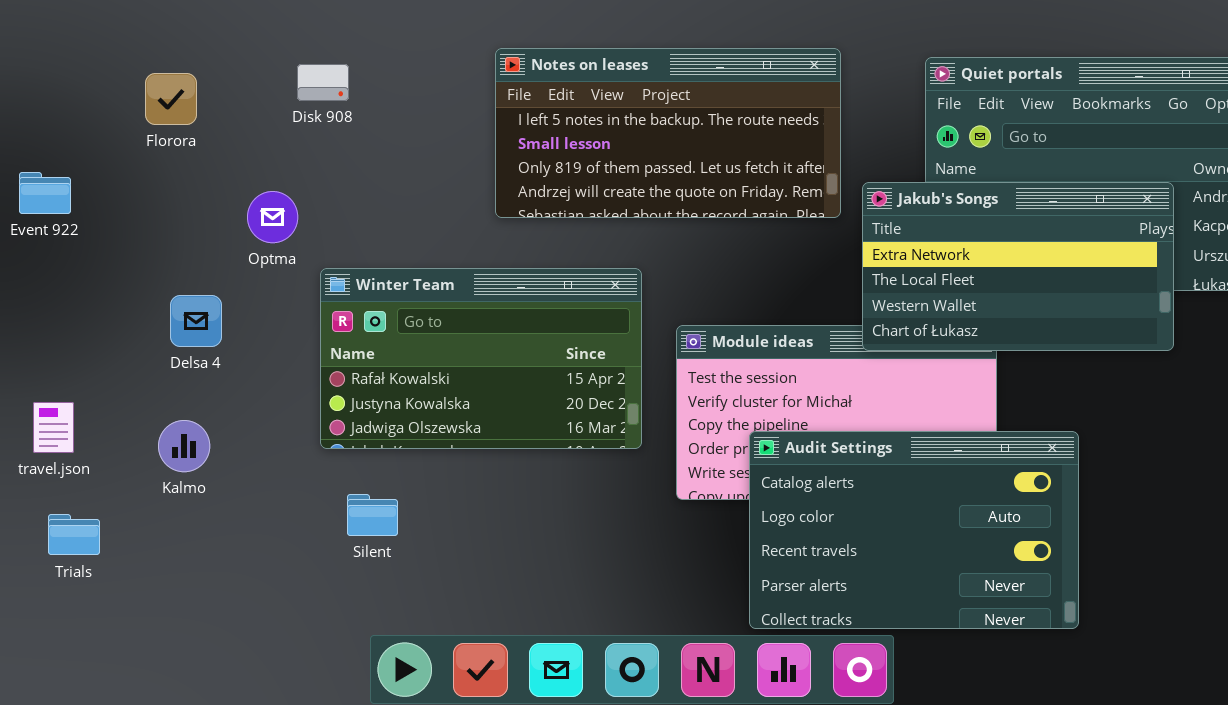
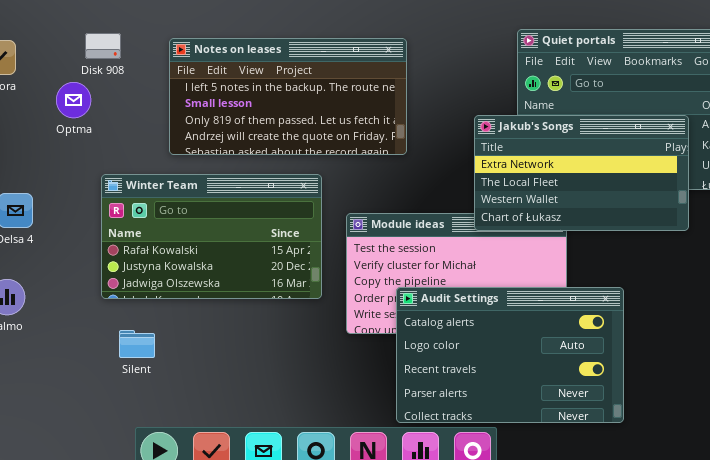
Notes on leases: [495,48,841,218] -> [169,38,407,155], moved
Optma: [247,191,298,243] -> [56,82,91,118], moved

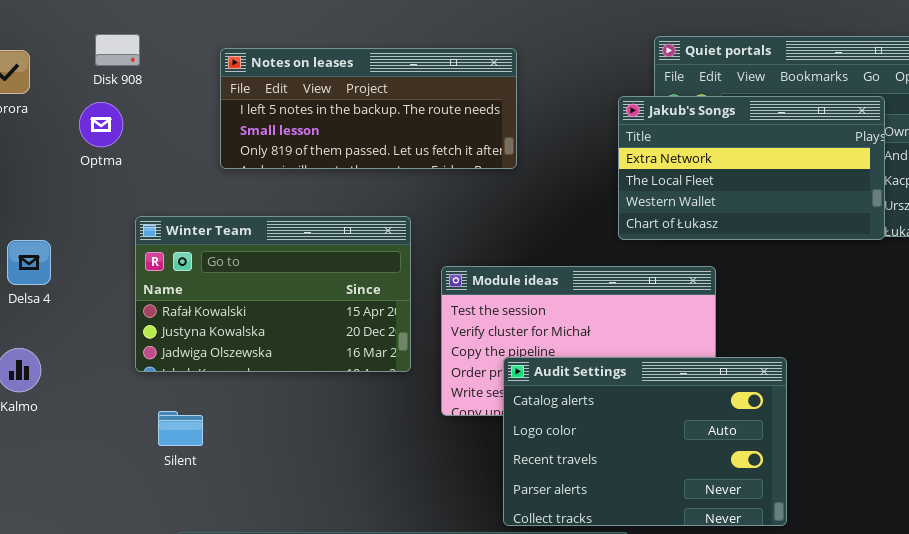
Disk 908: [85,33,121,59] -> [95,34,140,66], moved
Notes on leases: [169,38,407,155] -> [220,48,517,169], resized
Jakub's Songs: [474,115,689,231] -> [618,96,885,240], moved

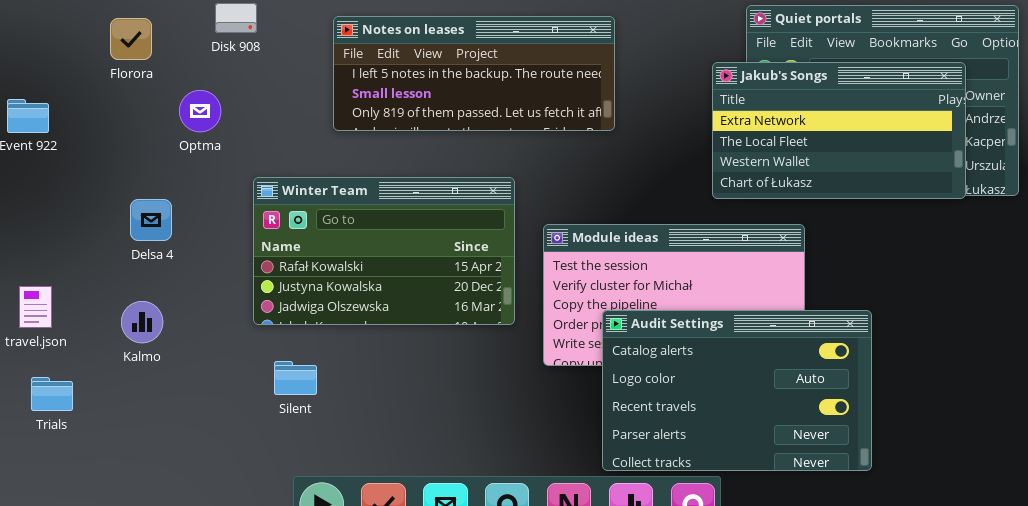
Optma: [79,102,123,147] -> [179,90,221,132], moved

